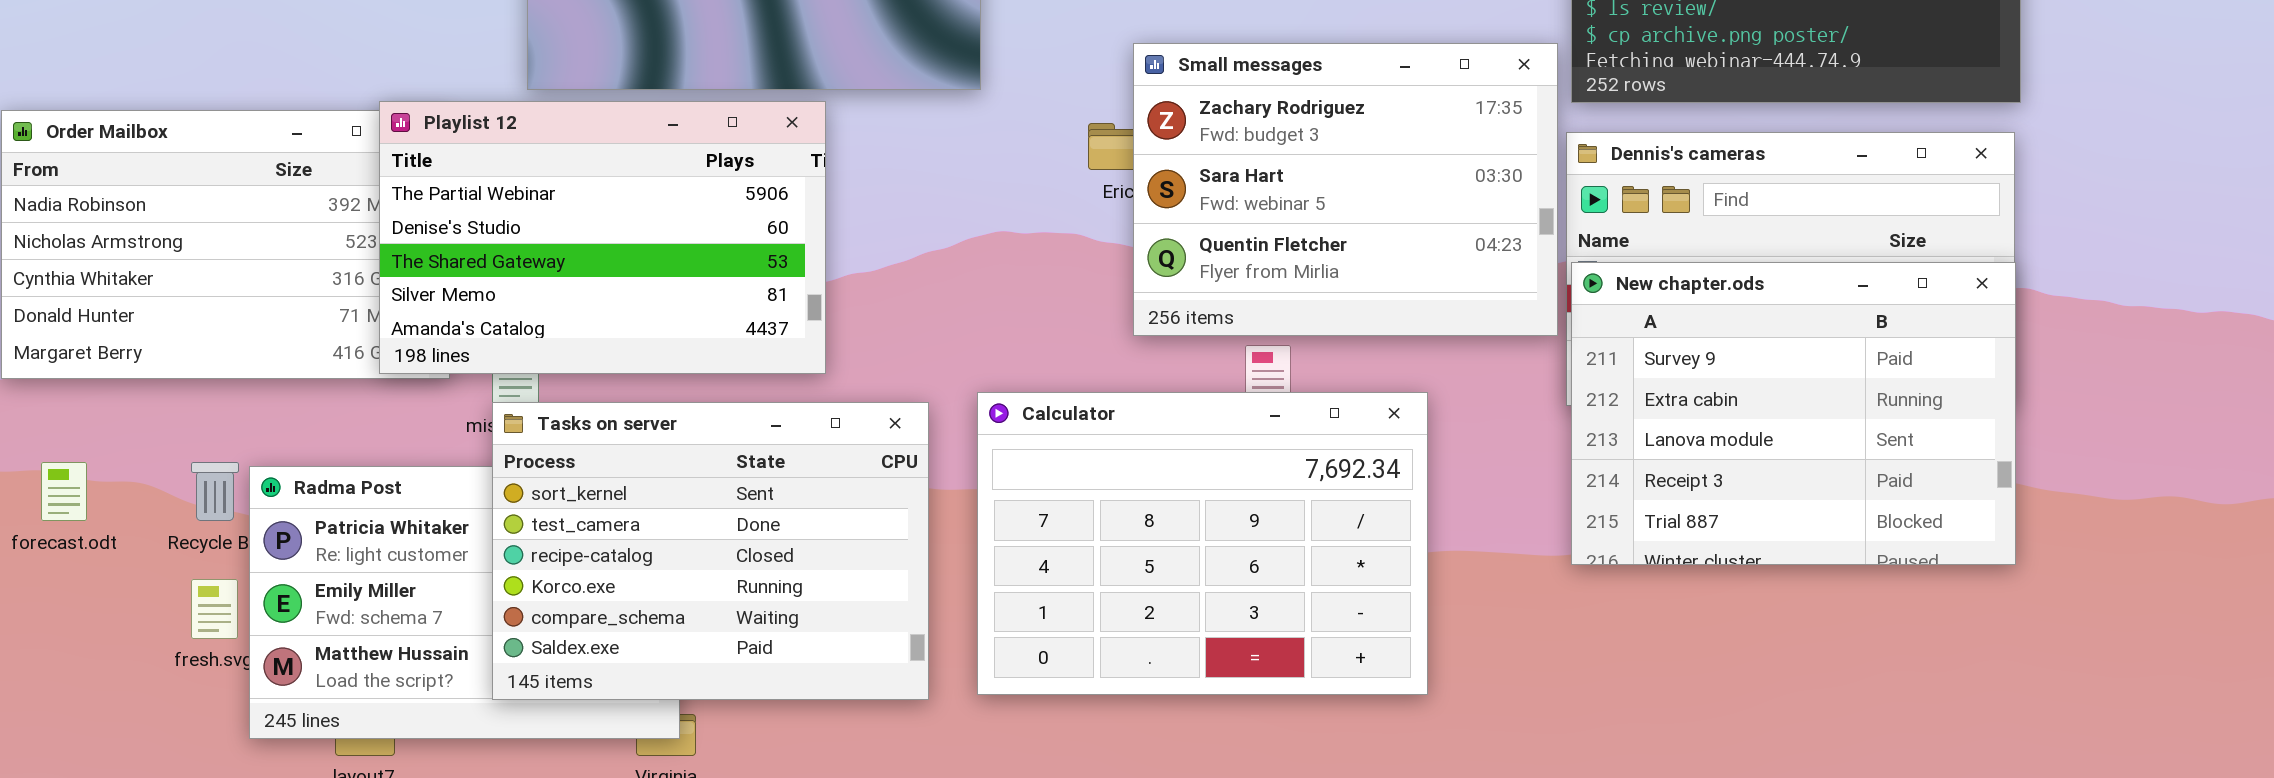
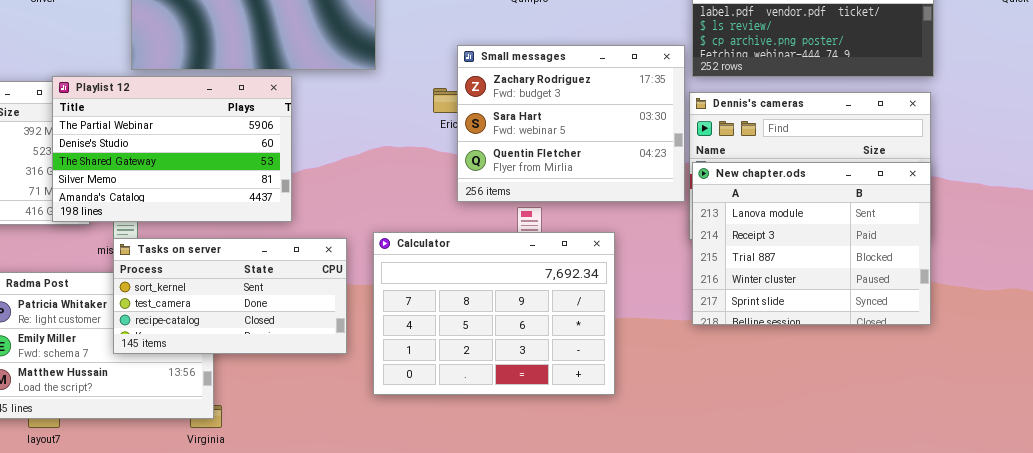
New chapter.ods: [1571,262,2016,565] -> [692,162,931,325], scrolled down 2 rows
Tasks on server: [492,402,929,700] -> [113,238,347,354], resized

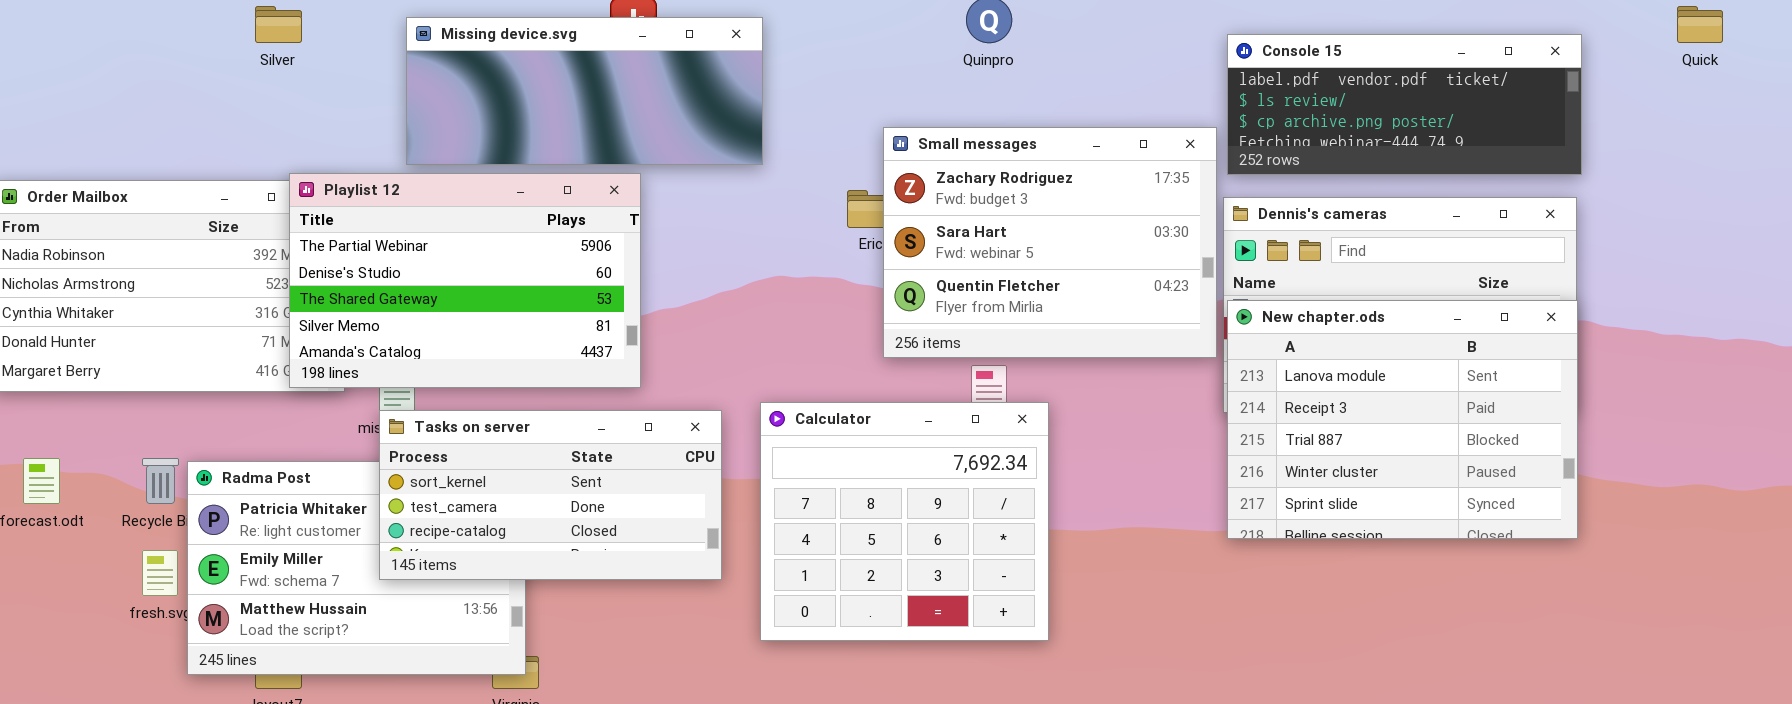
Calculator: [373,232,615,395] -> [760,402,1049,641], resized

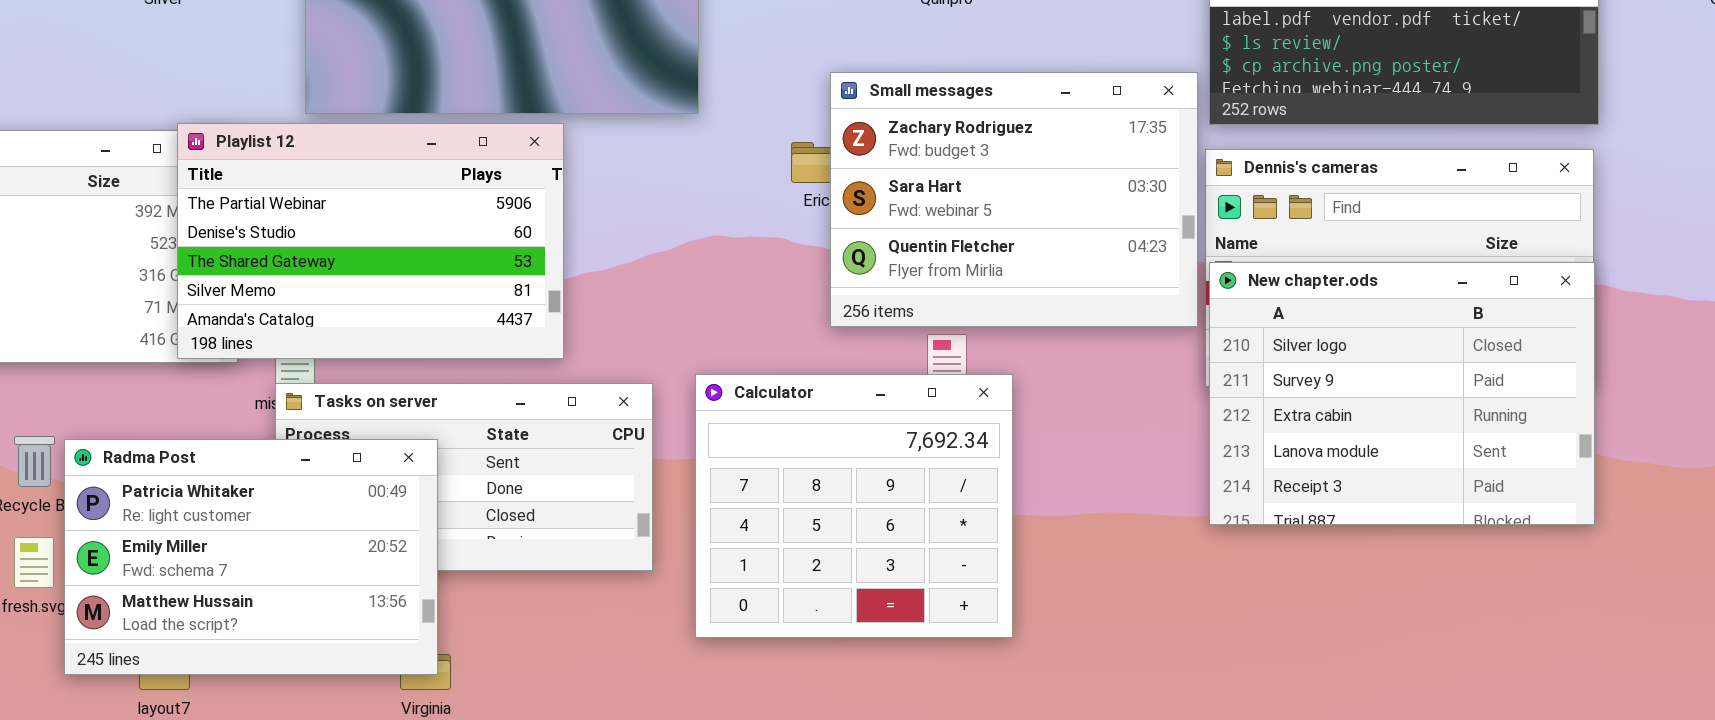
New chapter.ods: [1227,300,1578,539] -> [1209,262,1595,525], scrolled up 3 rows
Radma Post: [187,461,526,675] -> [64,439,438,675], raised

